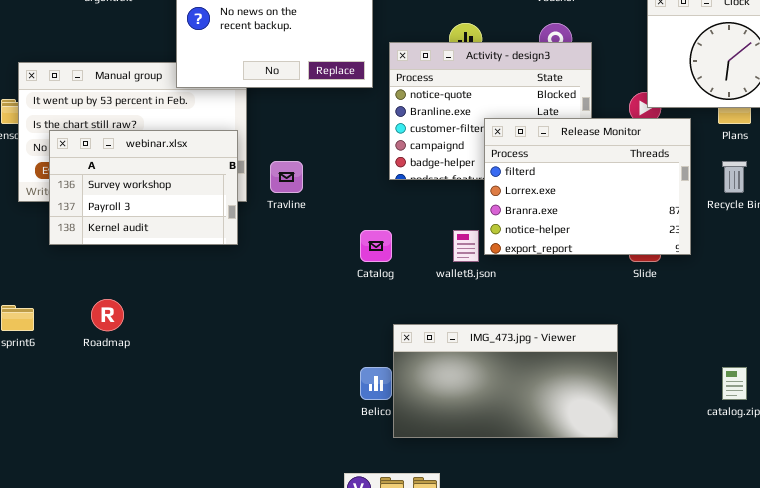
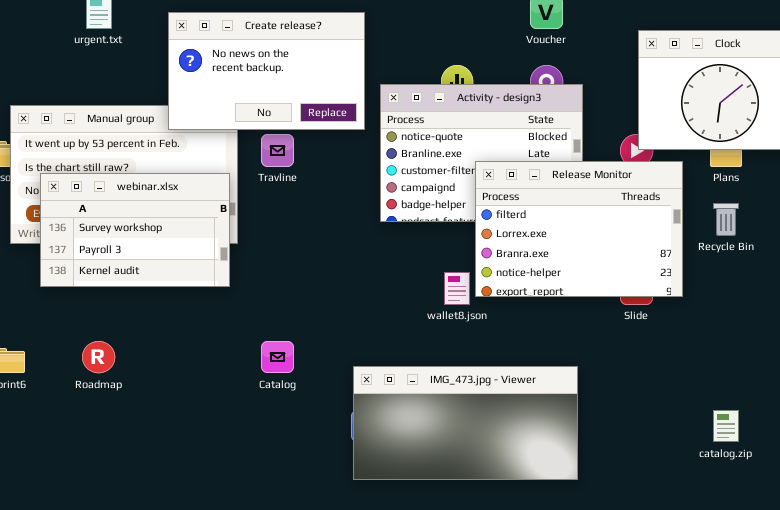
Travline: [270,161,303,193] -> [261,134,294,167], moved
Catalog: [360,230,392,262] -> [261,341,294,373], moved
IMG_473.jpg - Viewer: [393,324,618,438] -> [353,366,578,480], moved

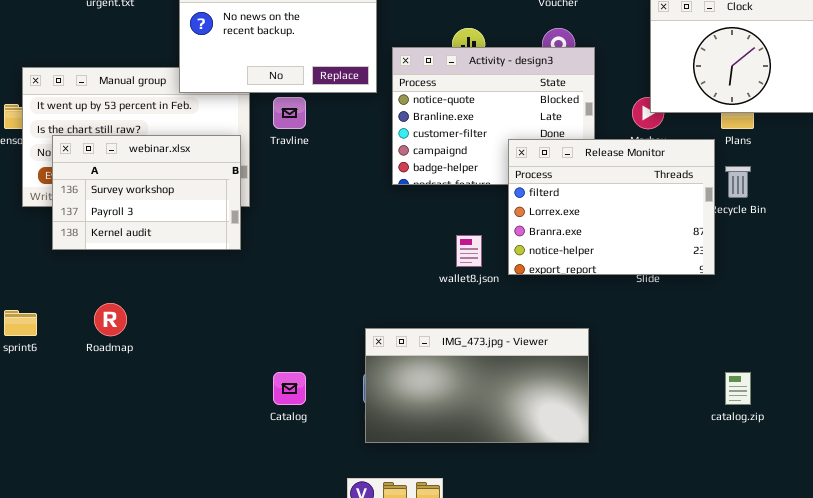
Release Monitor: [475,161,683,297] -> [508,139,715,275], moved
Catalog: [261,341,294,373] -> [273,372,306,405], moved

